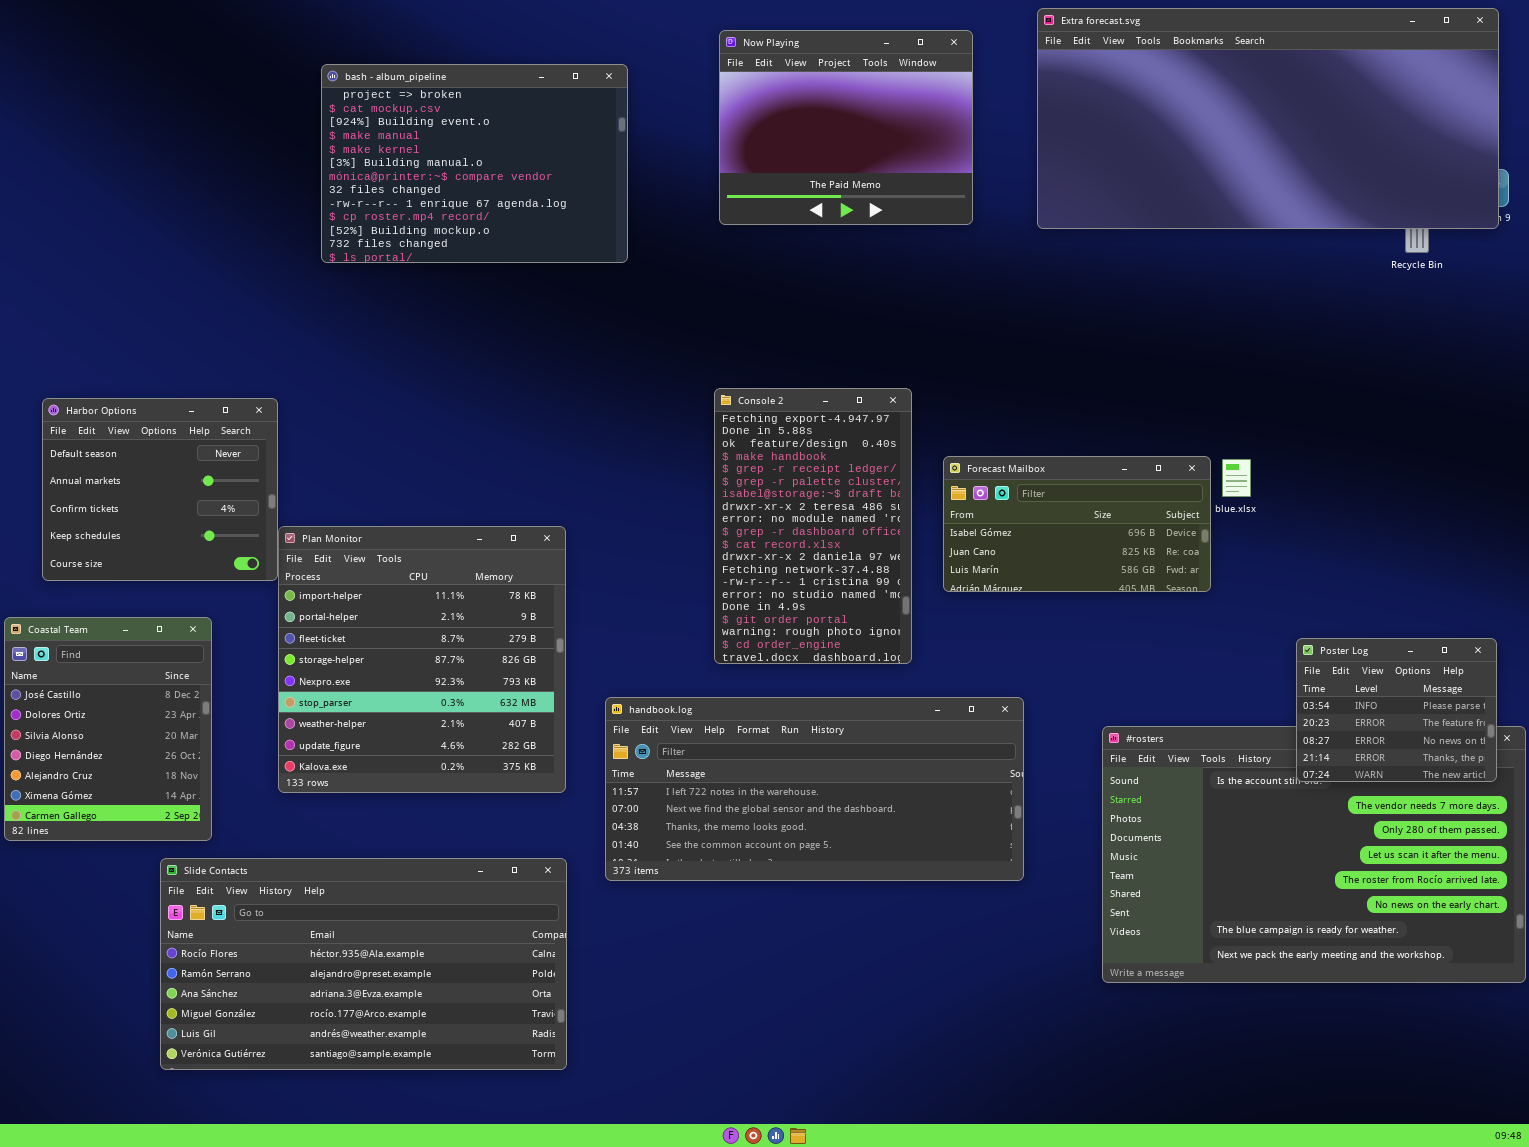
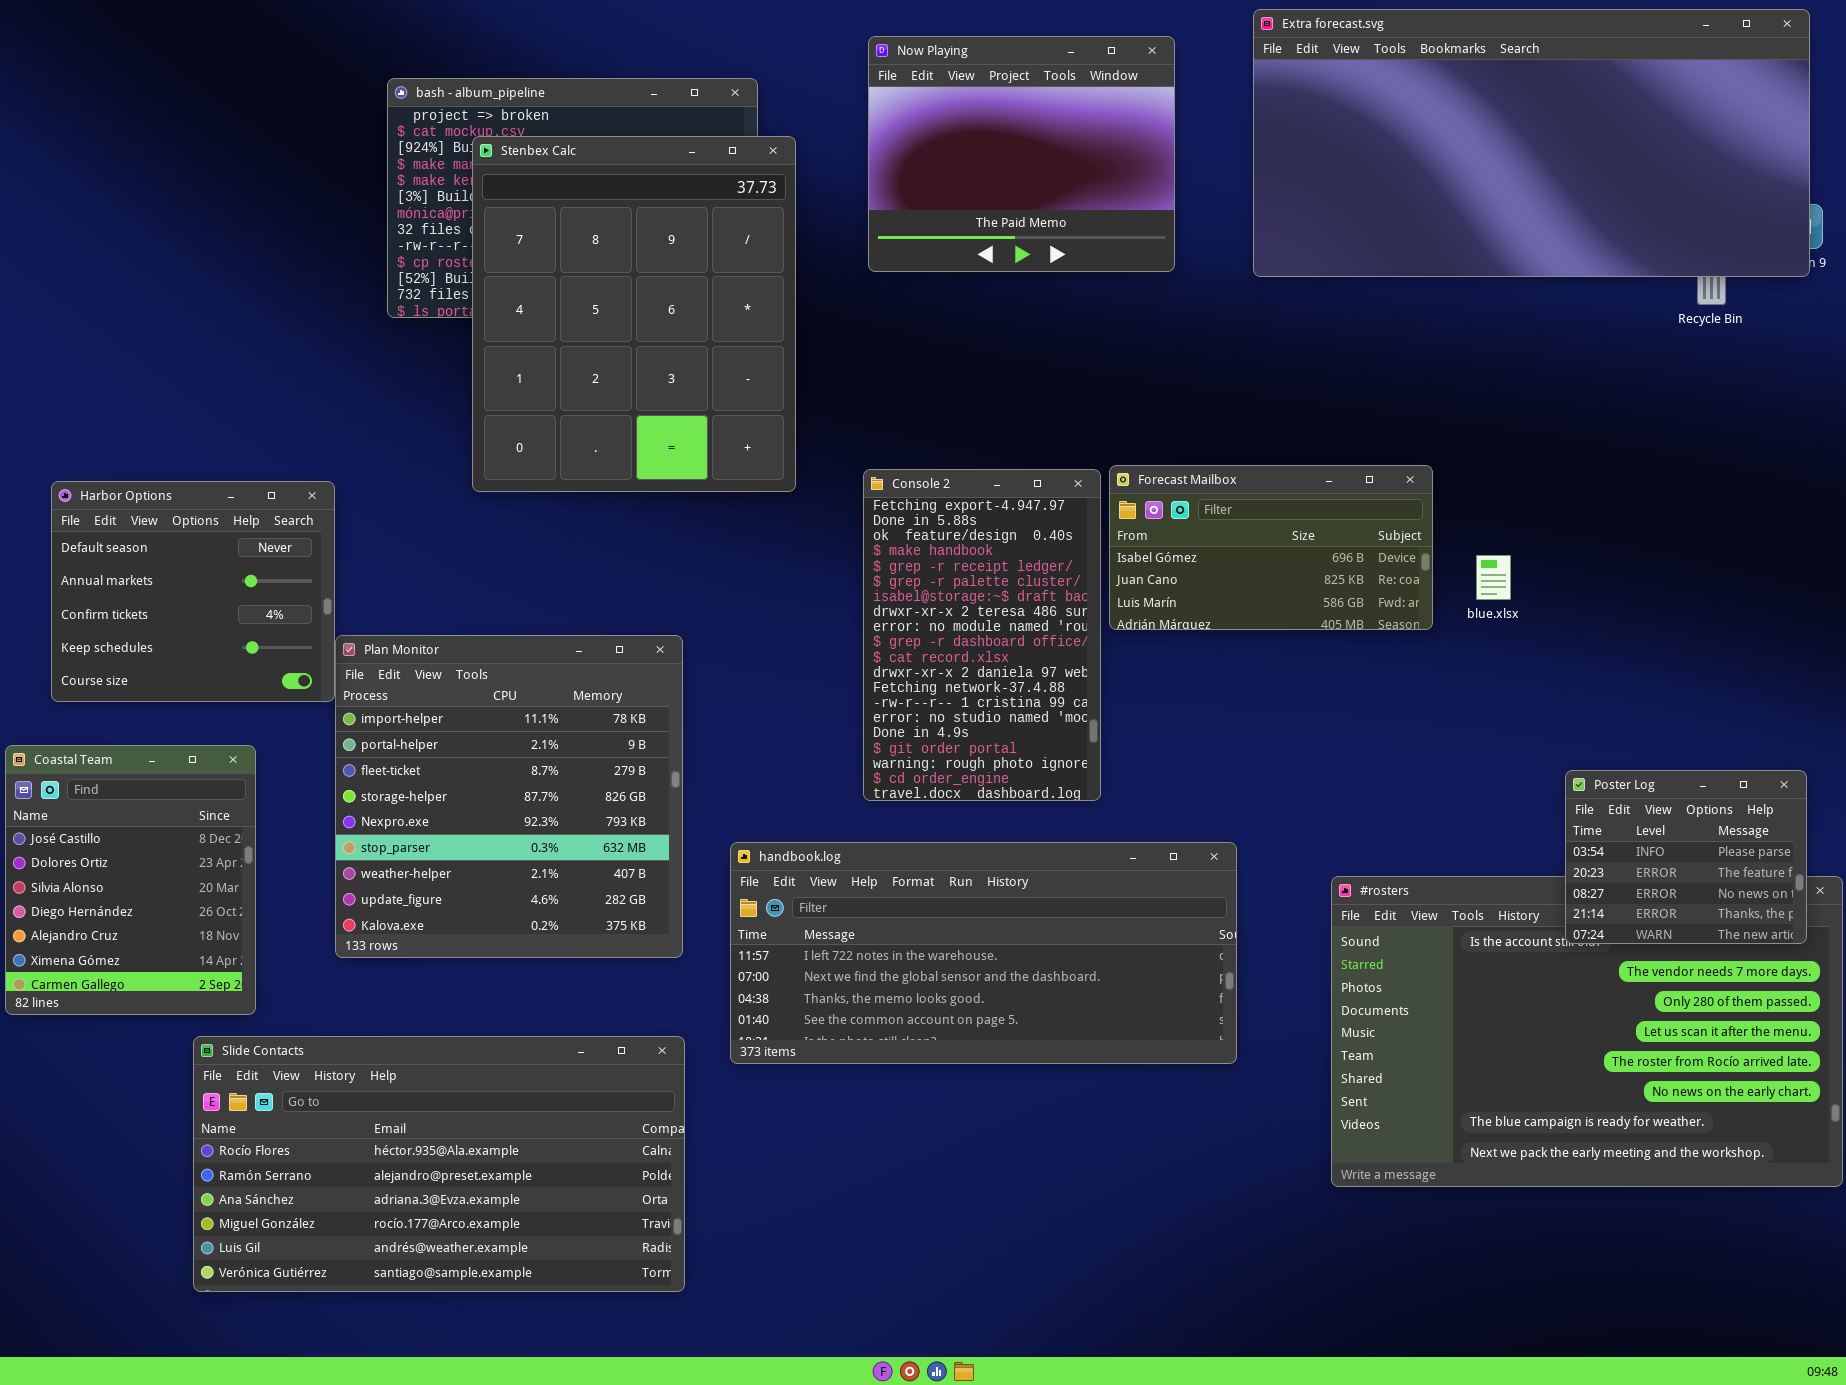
Stenbex Calc: none -> [472,136,796,492], opened
Forecast Mailbox: [943,456,1211,592] -> [1109,465,1433,630], moved

